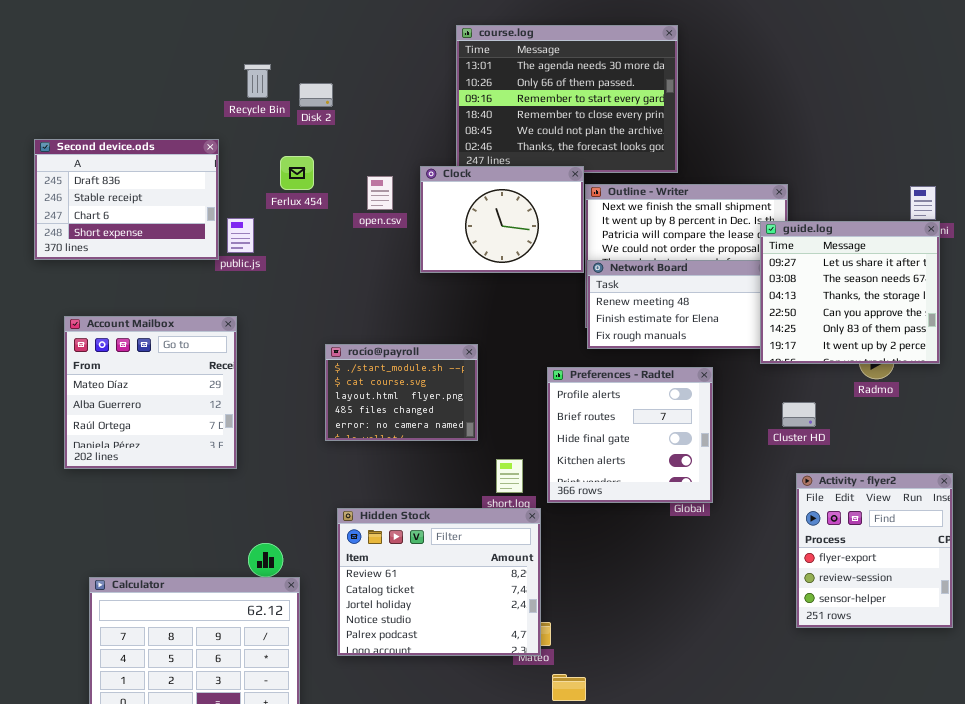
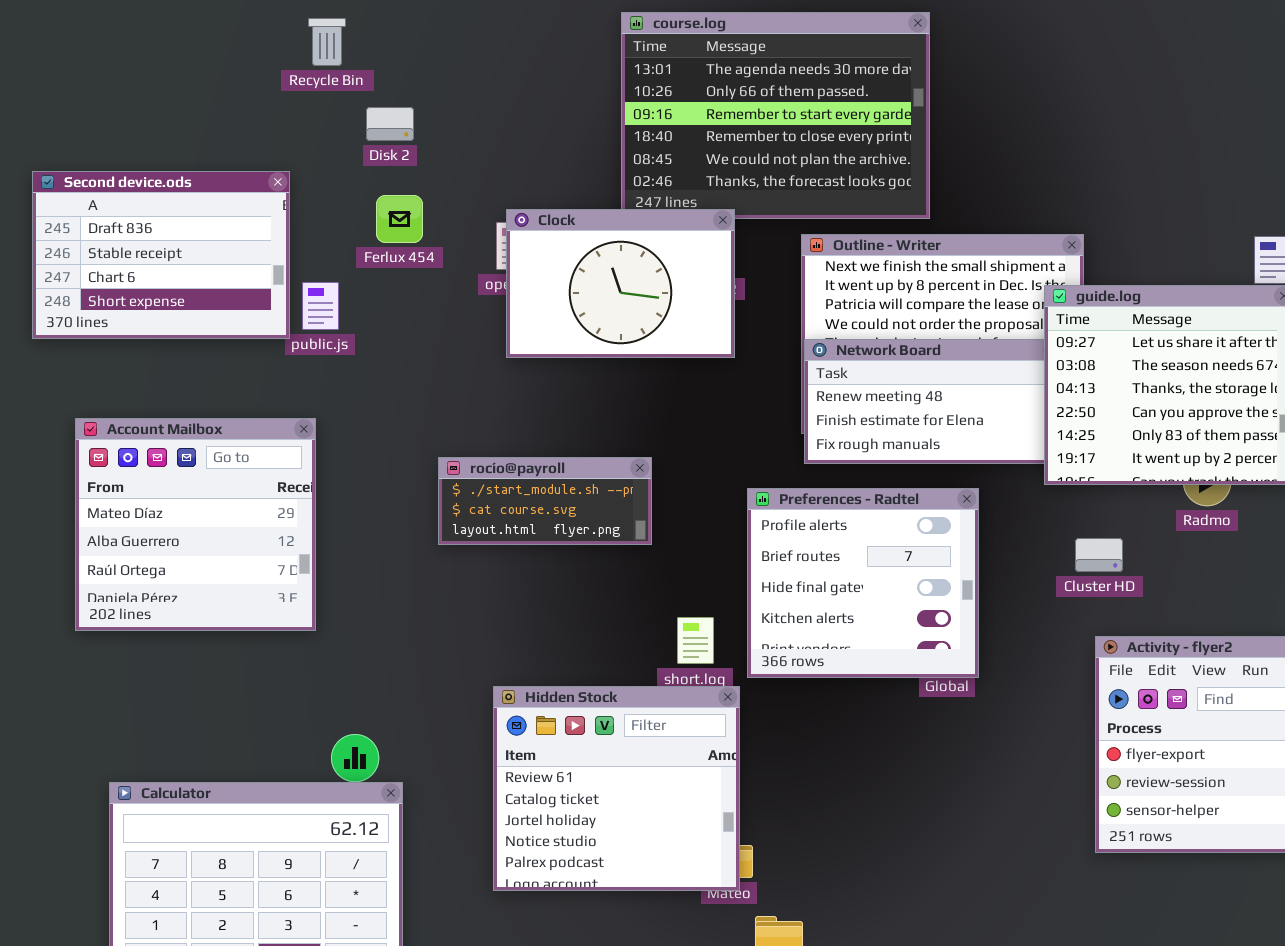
Recycle Bin: [244,64,271,98] -> [308,18,346,66], moved
Disk 2: [299,83,333,107] -> [366,107,414,141], moved
Clock: [420,166,584,273] -> [506,209,735,358], moved
rocío@payroll: [325,344,478,441] -> [438,457,652,545], resized
Hidden Stock: [337,508,541,656] -> [493,686,740,891], resized

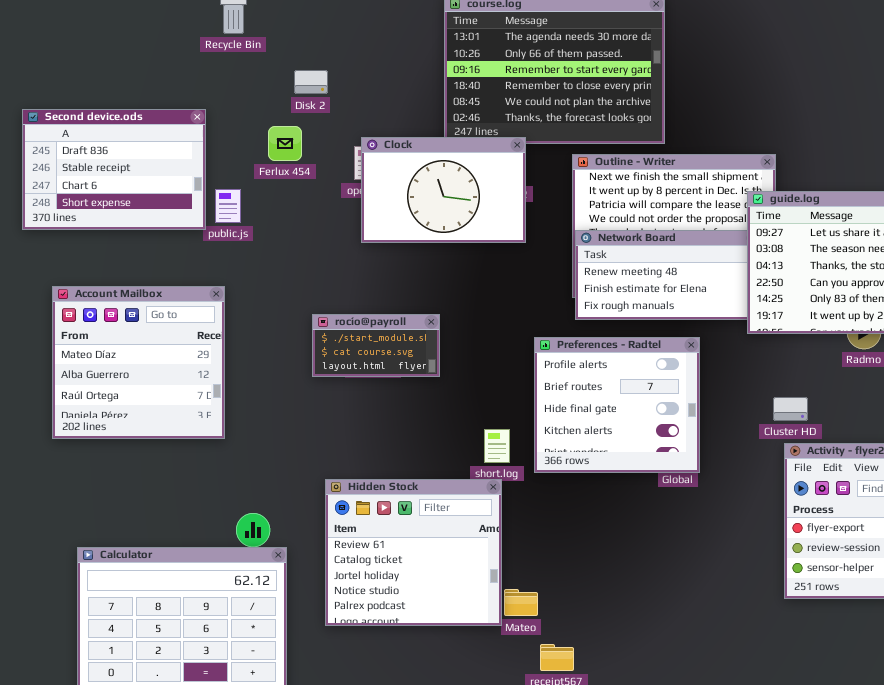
Disk 2: [366,107,414,141] -> [294,70,328,94], moved
rocío@payroll: [438,457,652,545] -> [312,314,440,377], resized
Cluster HD: [1075,538,1123,572] -> [773,397,808,421], moved
Hidden Stock: [493,686,740,891] -> [325,479,502,626], moved

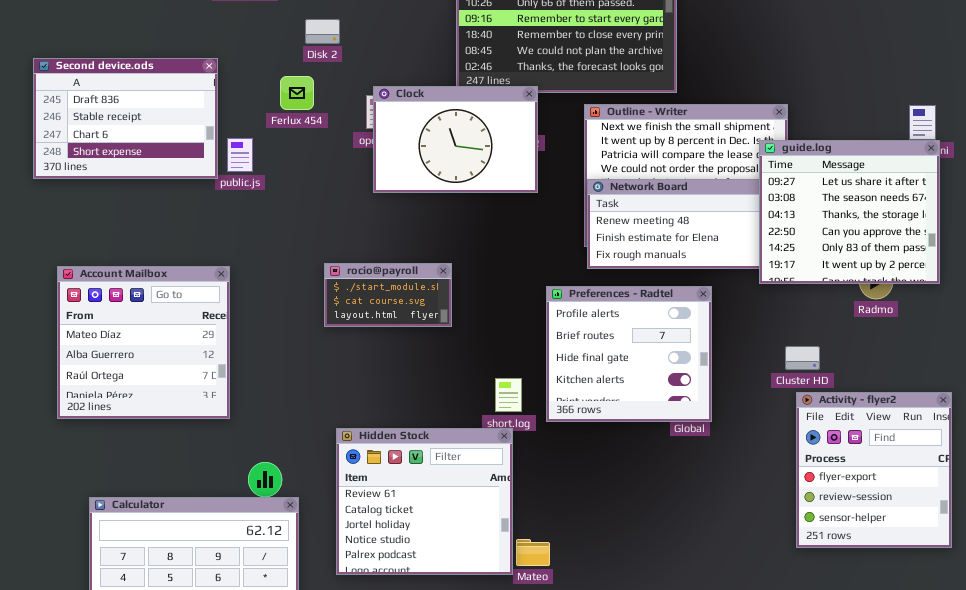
Account Mailbox: [52,286,225,439] -> [57,266,230,419], moved

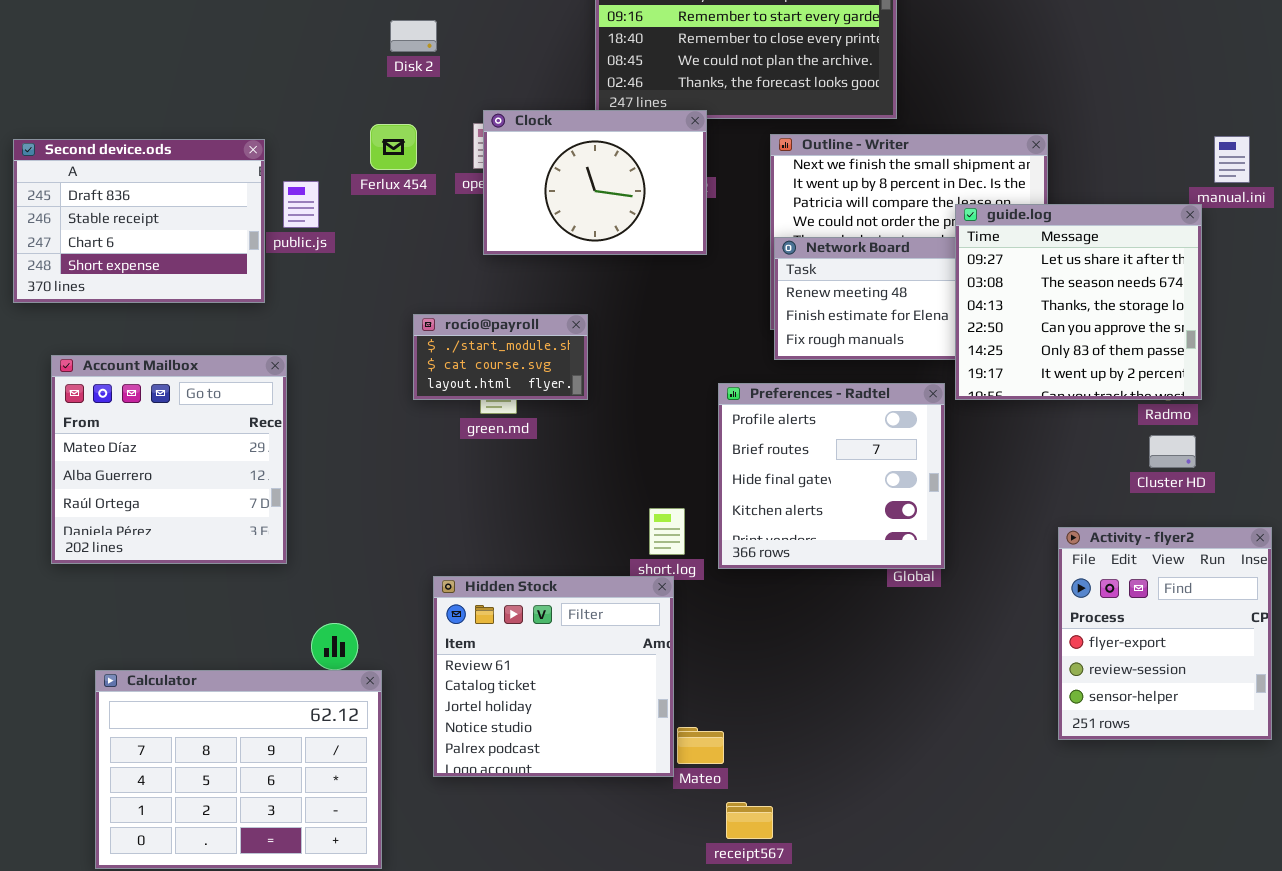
Second device.ods: [33,58,218,179] -> [13,139,265,303], moved
Ferlux 454: [280,76,314,110] -> [370,124,417,170], moved
guide.log: [759,140,940,284] -> [955,204,1202,400], moved
rocío@payroll: [324,263,452,327] -> [413,314,588,400], moved
Cluster HD: [785,346,820,370] -> [1149,435,1196,468], moved

